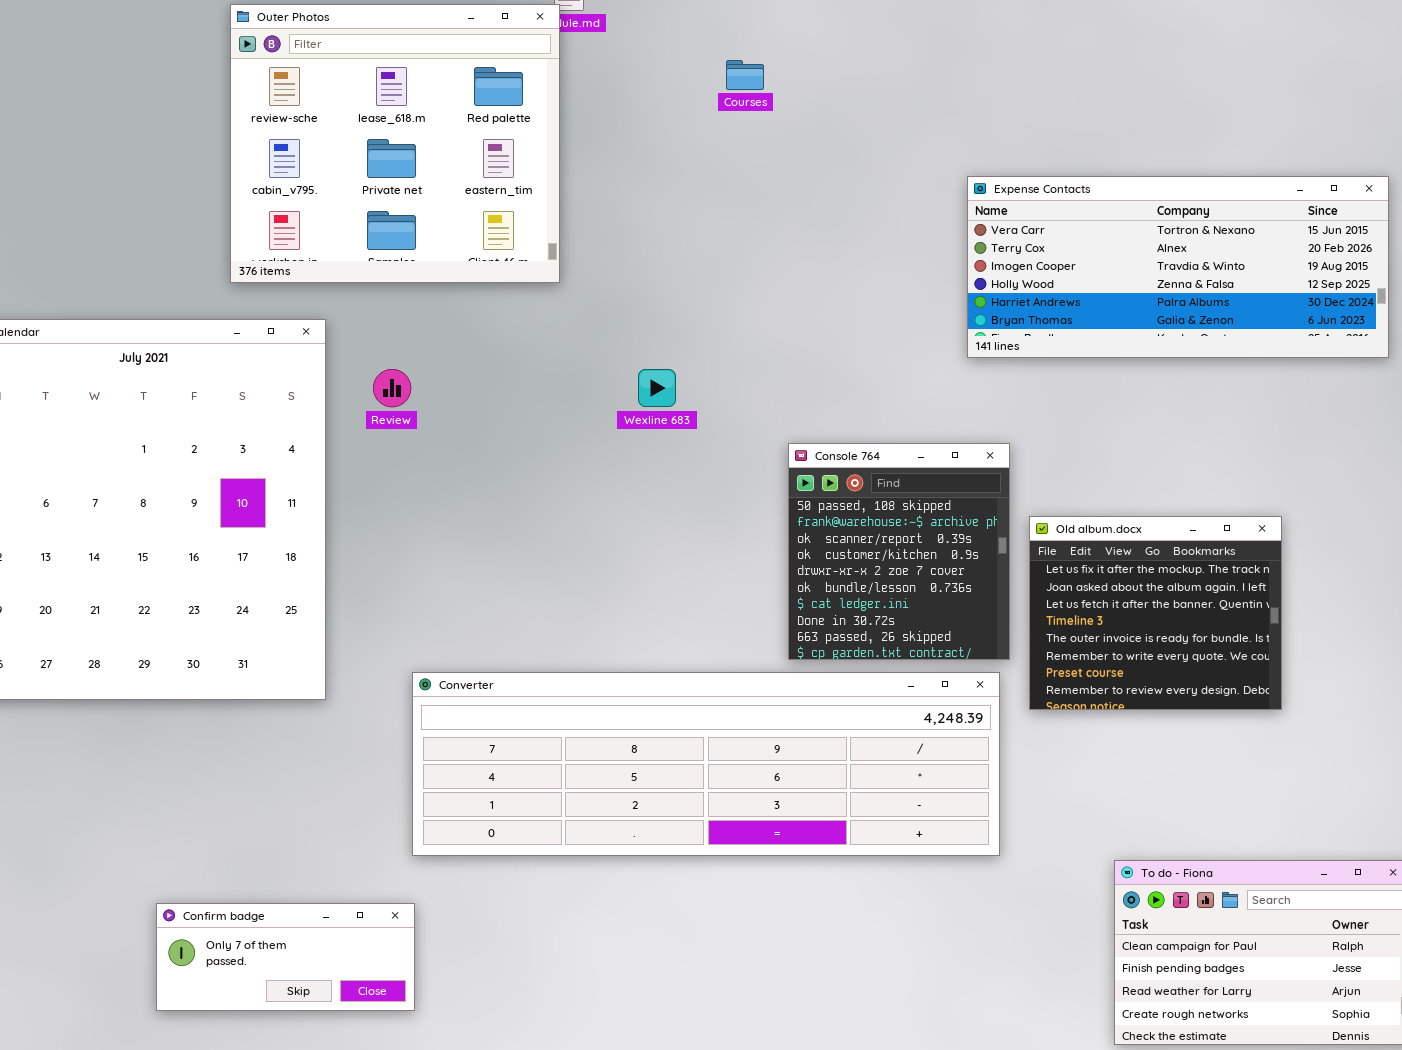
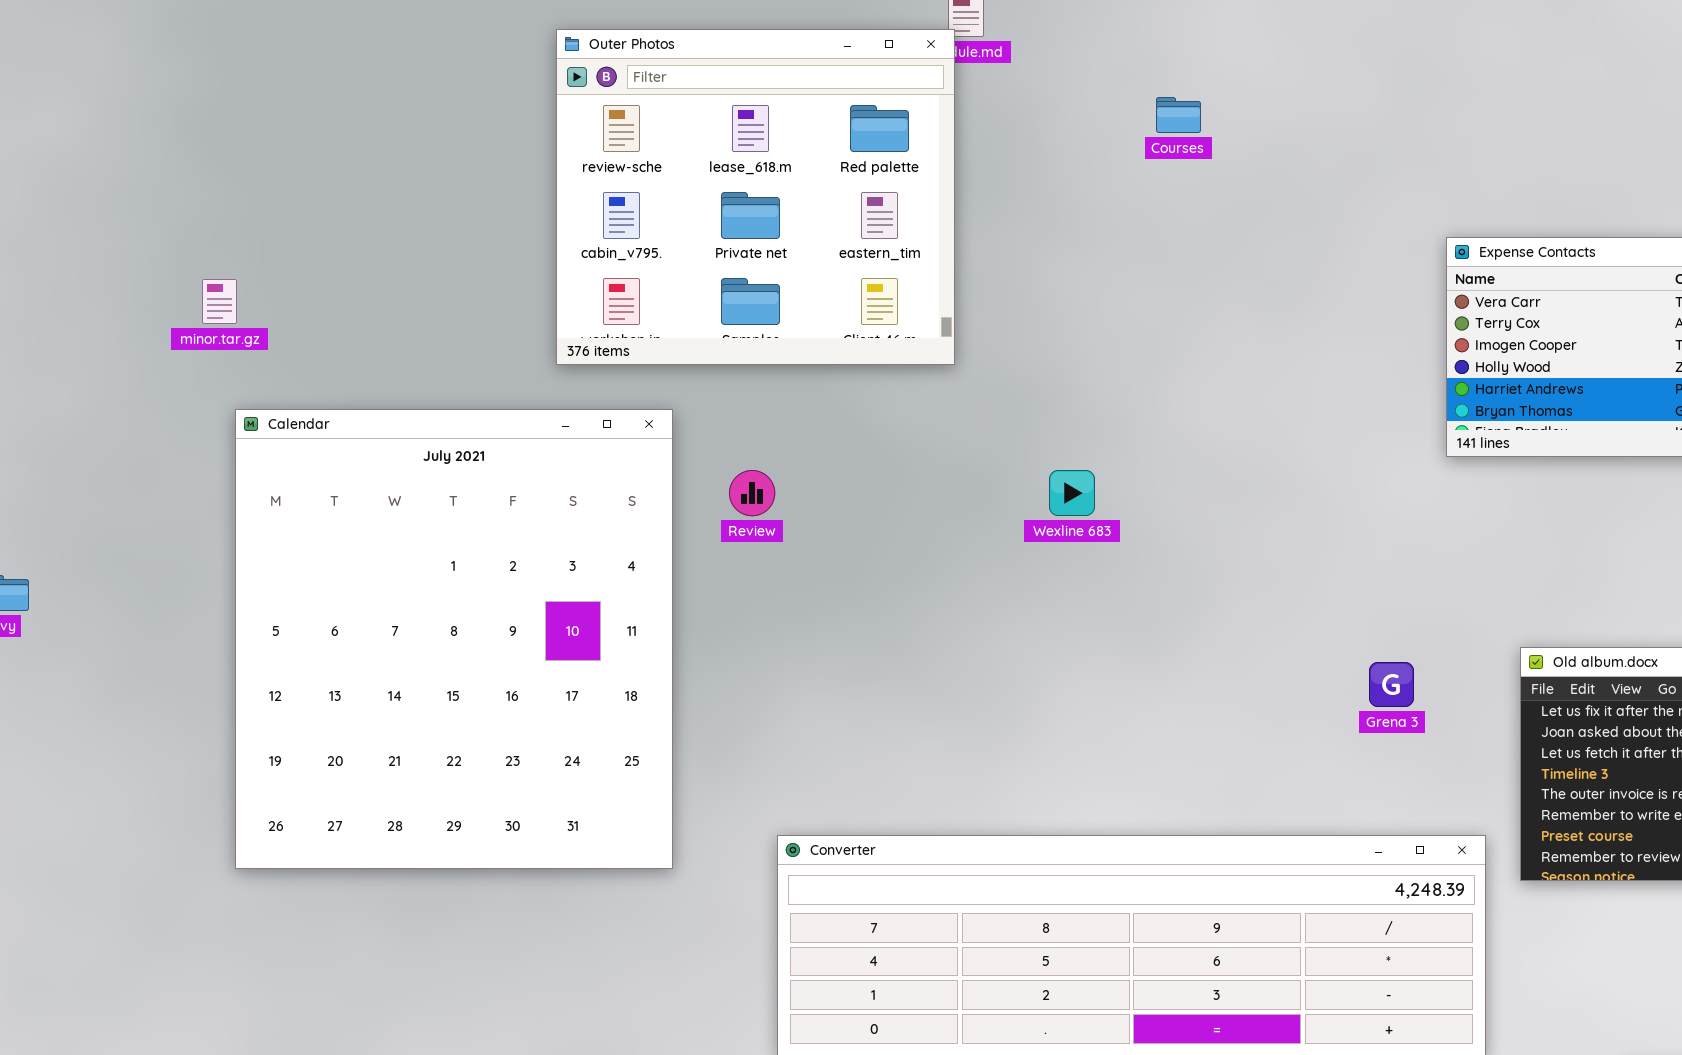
Console 764: [788,443,1010,660] -> none, closed

